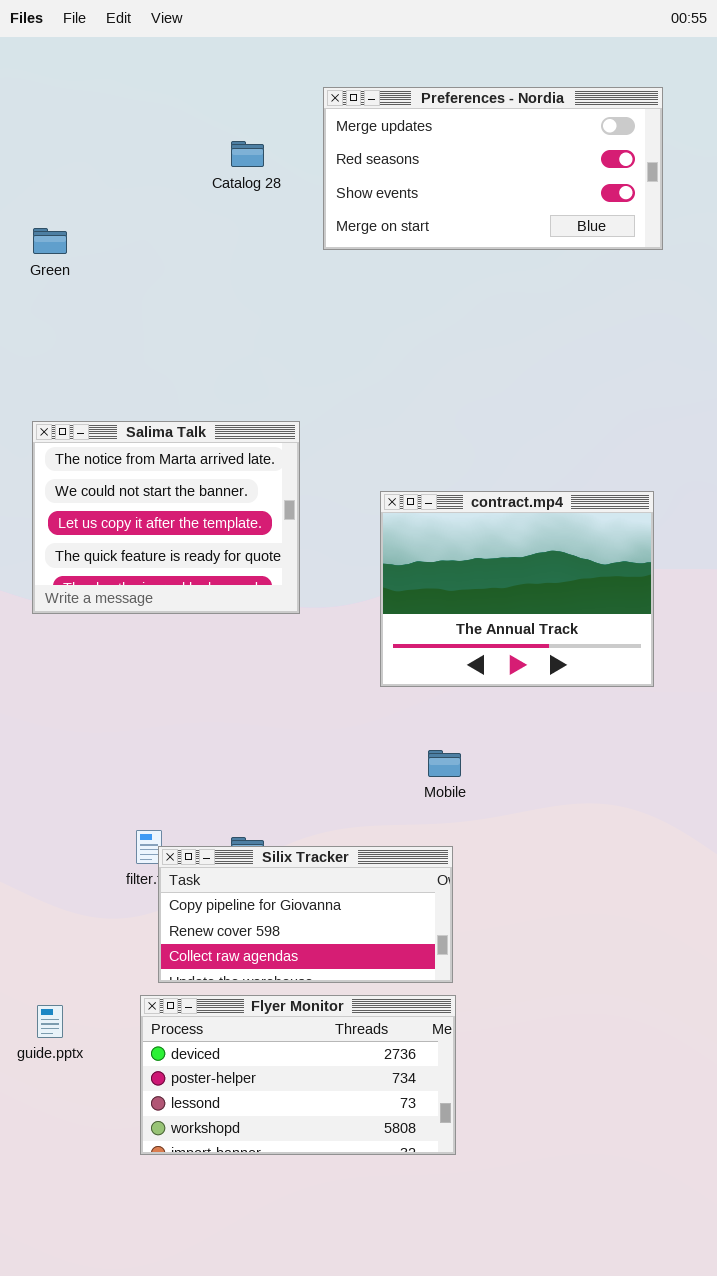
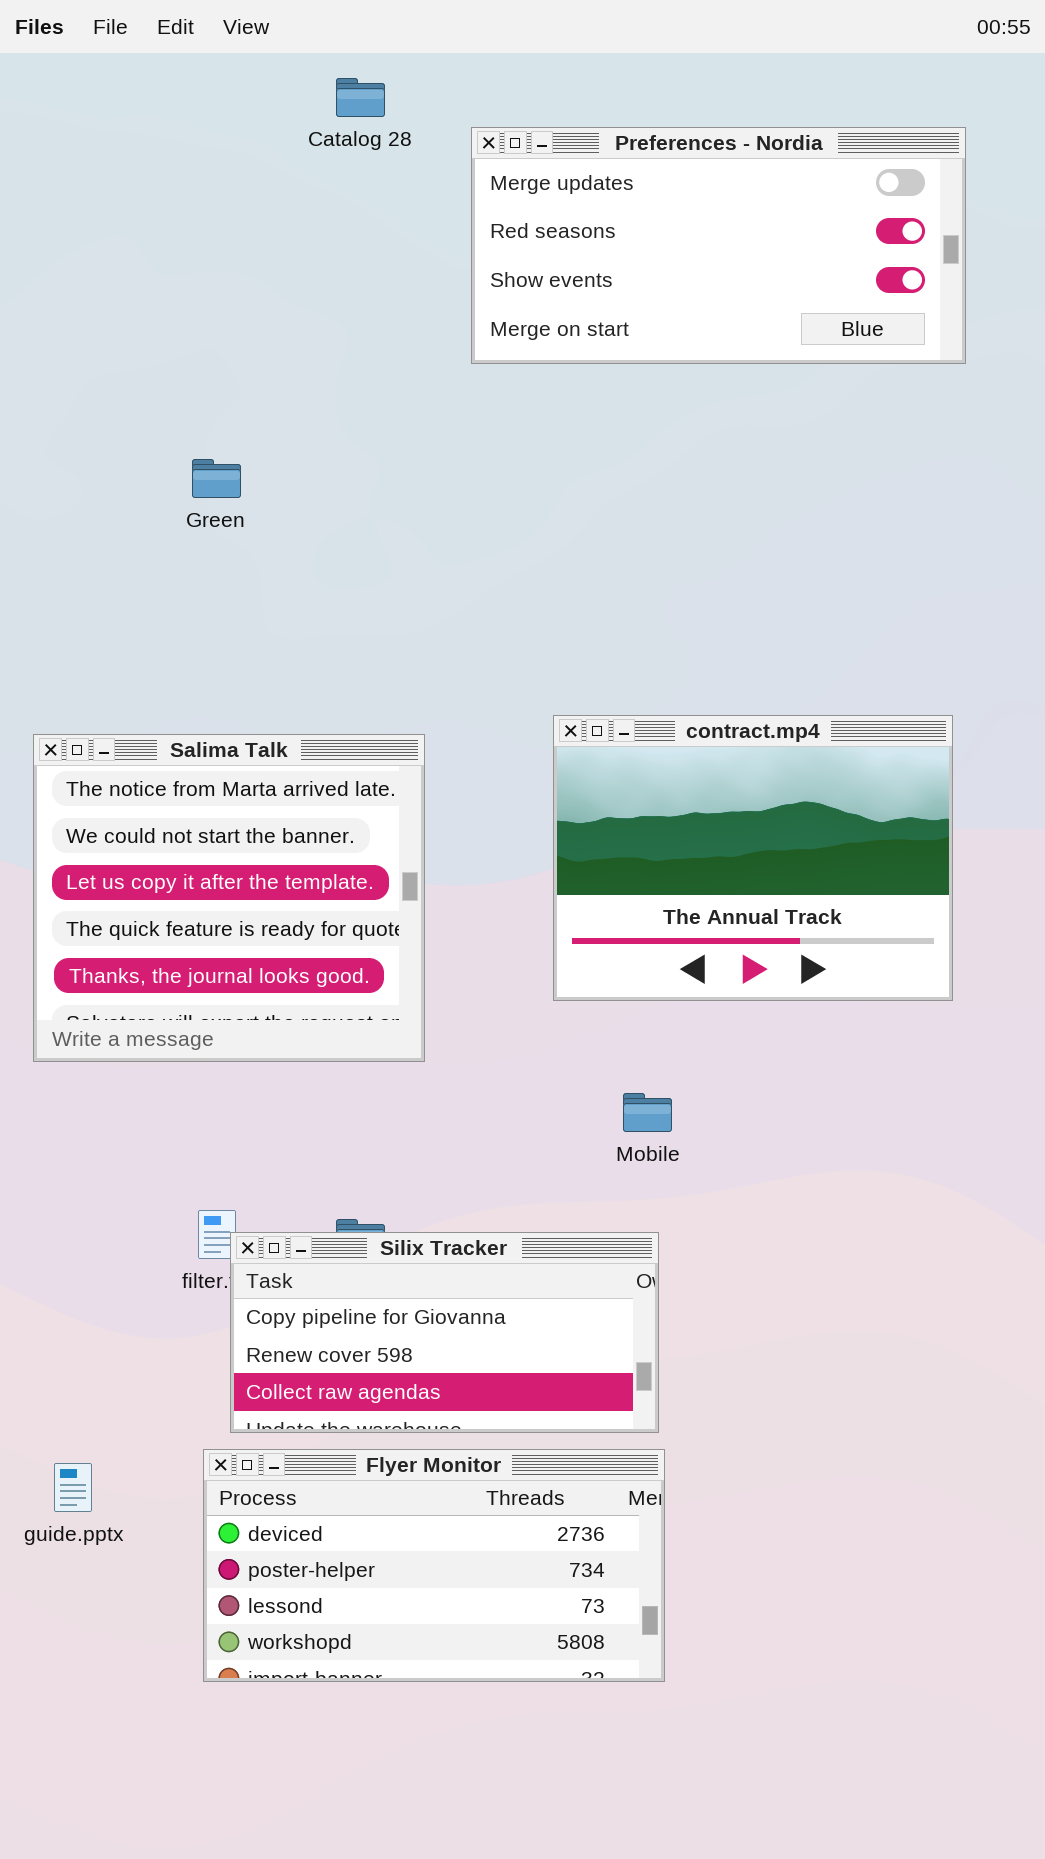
Catalog 28: [231,141,264,167] -> [336,78,385,117], moved
Green: [33,228,67,254] -> [192,459,241,498], moved
Salima Talk: [32,421,300,614] -> [33,734,425,1062], moved, resized

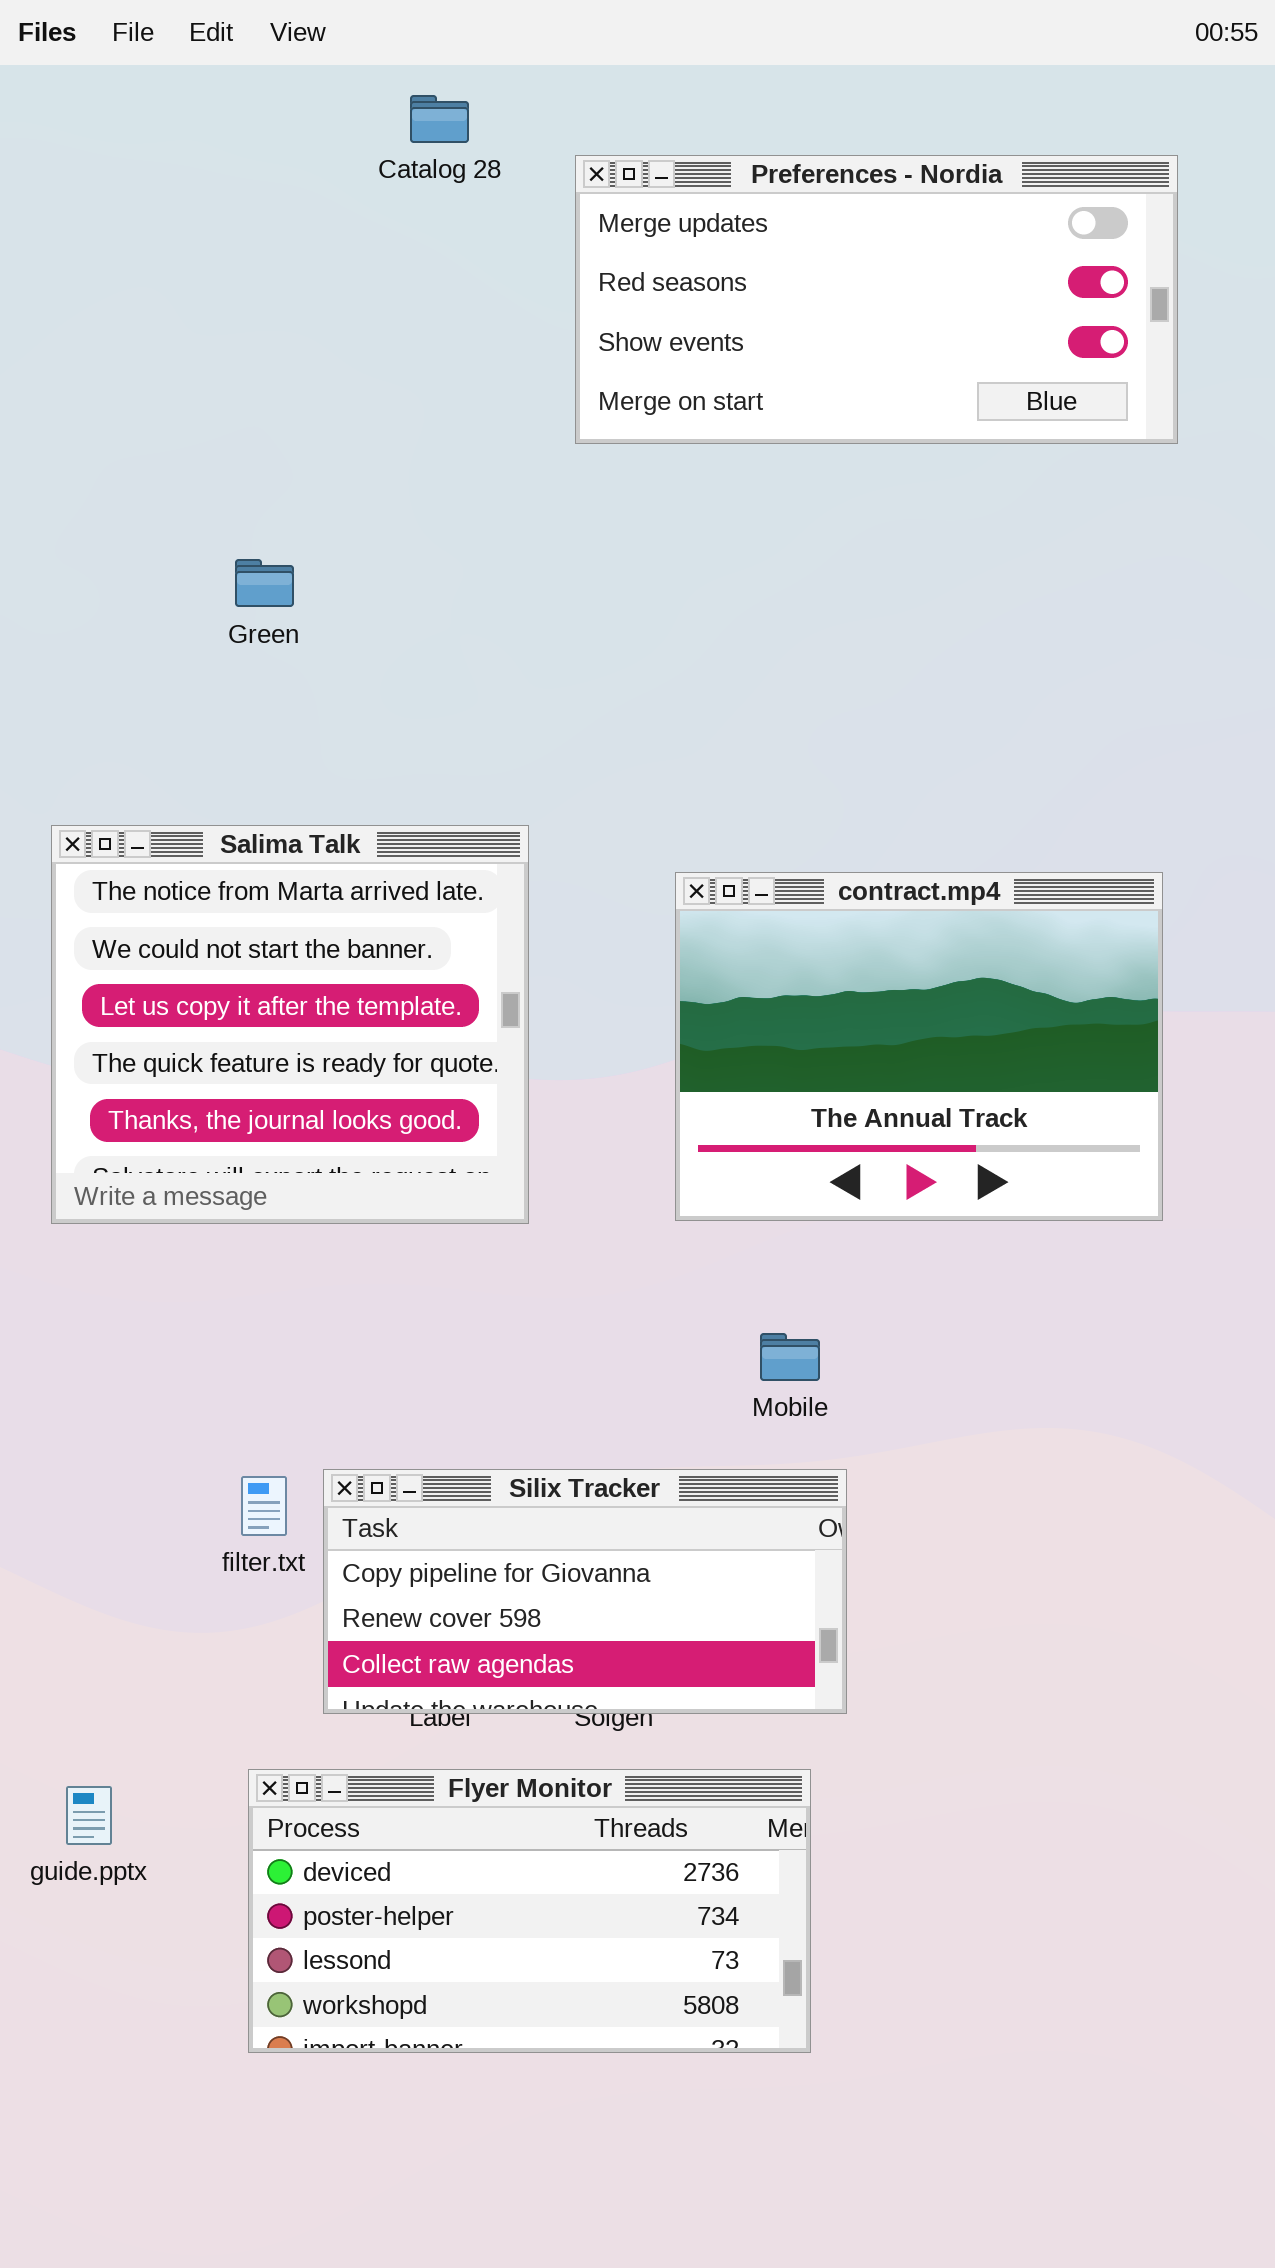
Salima Talk: [33,734,425,1062] -> [51,825,529,1224], moved
Silix Tracker: [230,1232,659,1433] -> [323,1469,847,1714], moved

